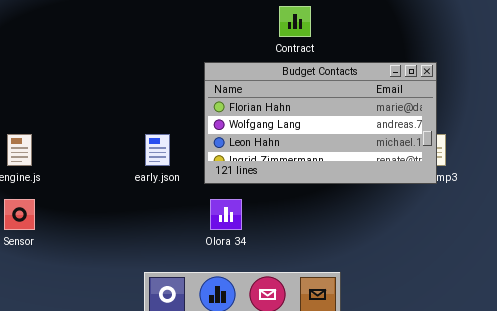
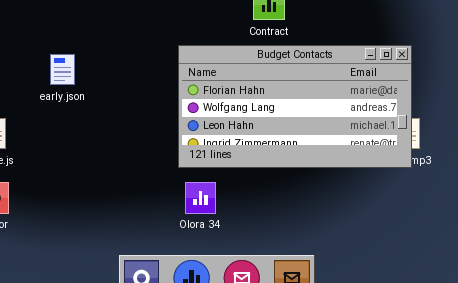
early.json: [145,134,170,166] -> [50,54,75,85], moved

